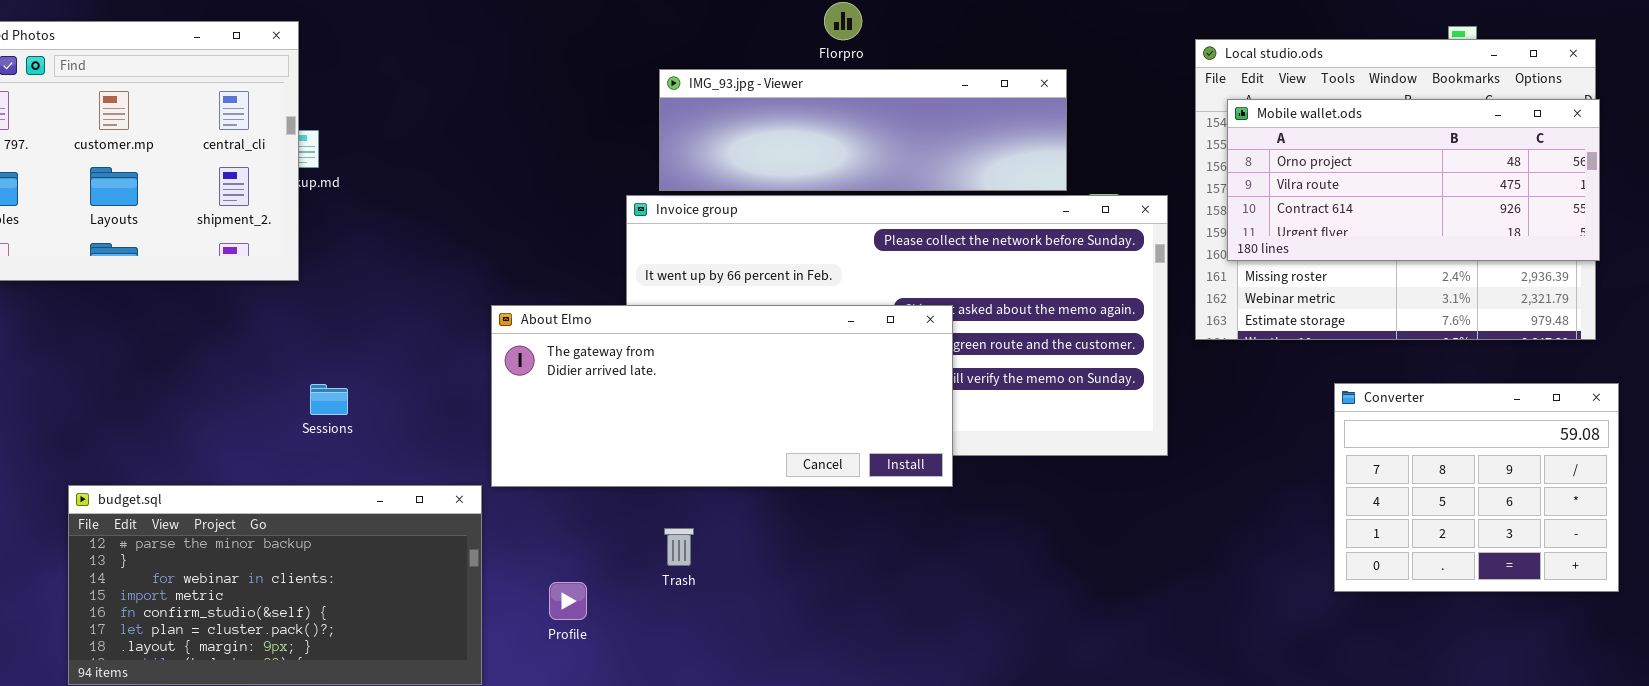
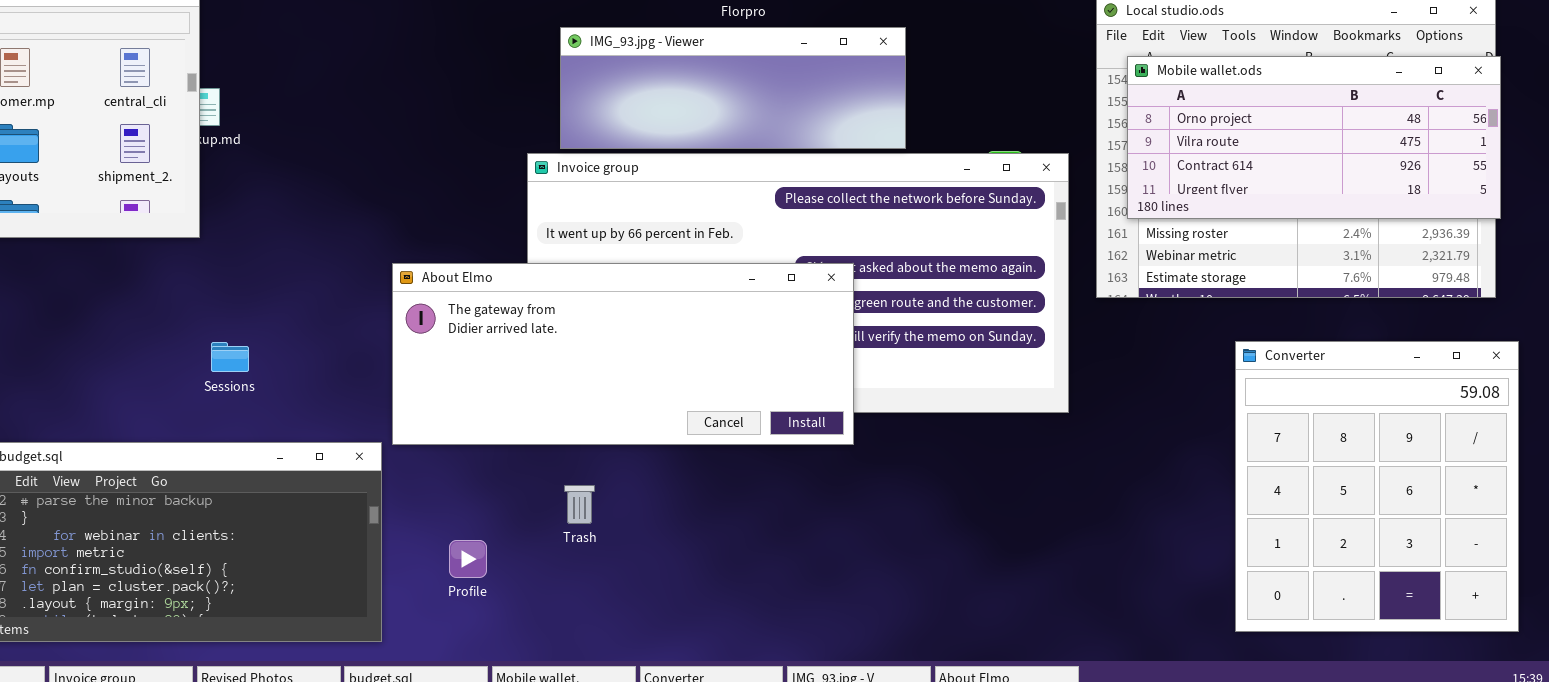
IMG_93.jpg - Viewer: [659,69,1067,191] -> [560,27,906,149], resized
Converter: [1334,383,1619,592] -> [1235,341,1519,632], resized

